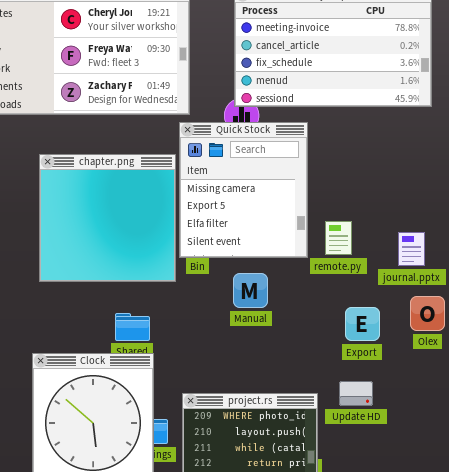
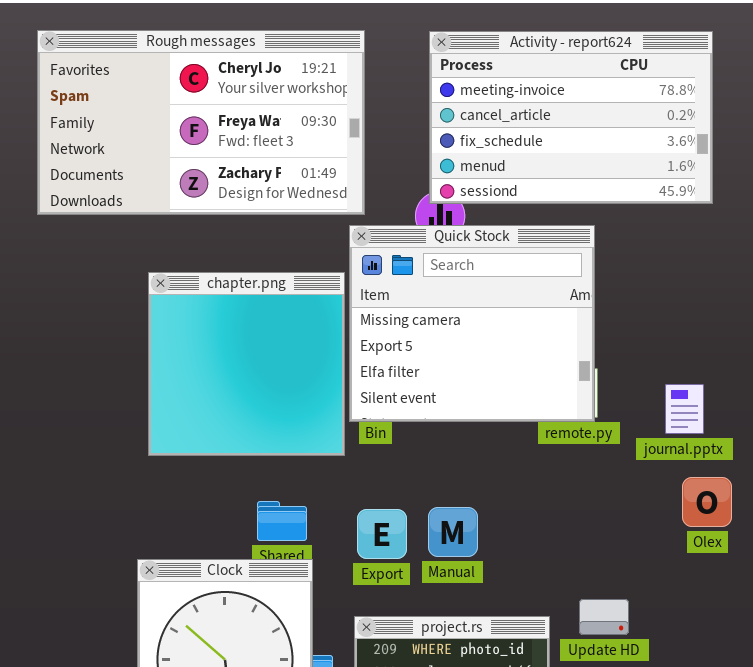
Quick Stock: [179,122,308,258] -> [349,225,595,422], resized
Manual: [233,273,268,308] -> [428,507,478,557], moved
Export: [345,307,380,341] -> [357,509,407,559], moved

